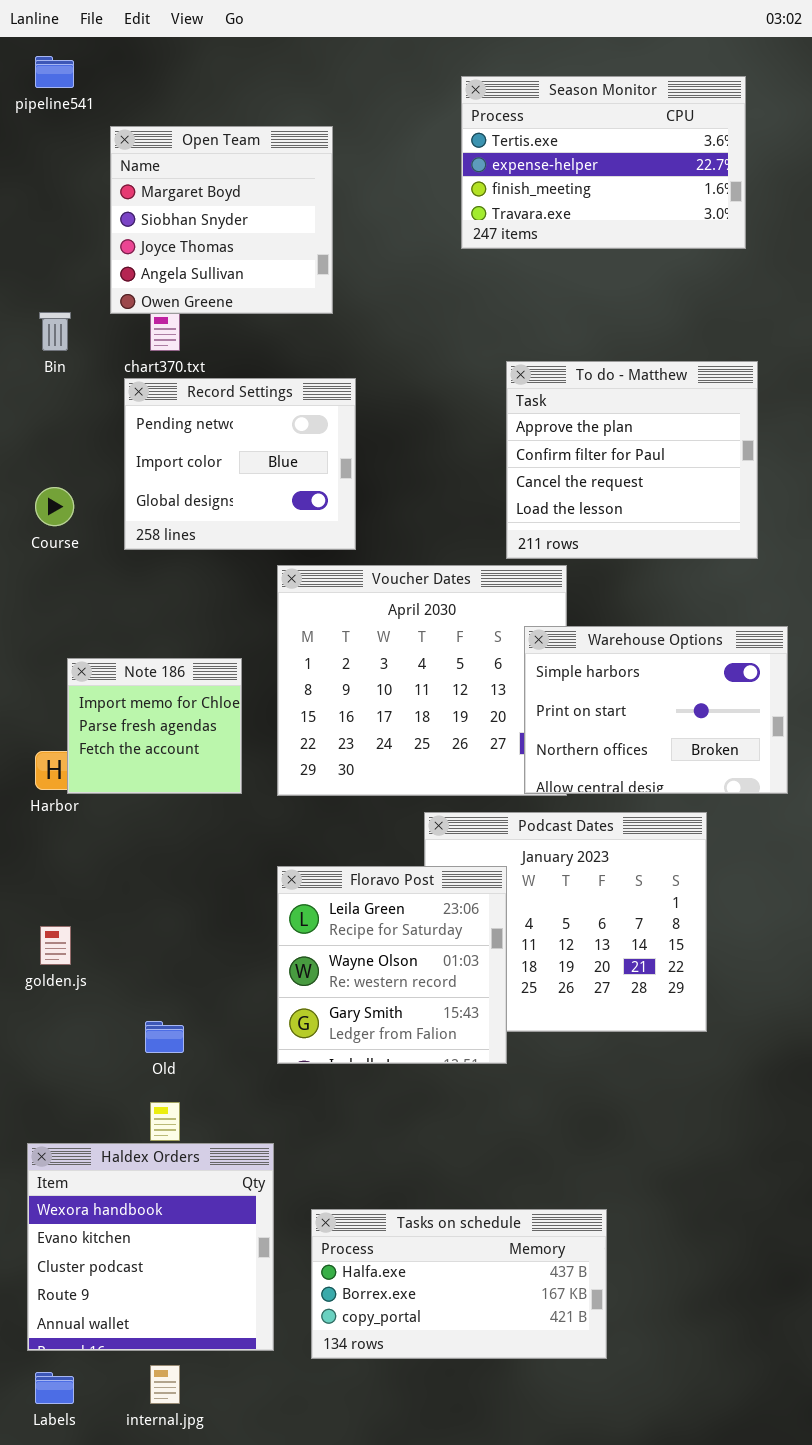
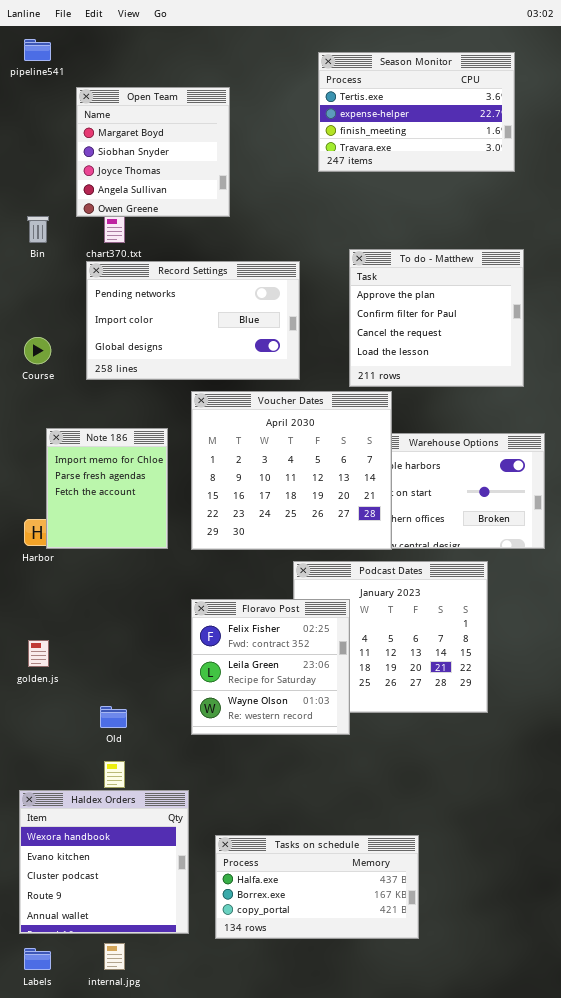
Record Settings: [124,378,356,550] -> [86,261,300,380], resized
Voucher Dates: [277,565,567,796] -> [191,391,392,550], raised
Note 186: [67,658,242,794] -> [46,428,168,549], resized
Floravo Post: [277,866,507,1064] -> [191,599,350,735], scrolled up 1 row

